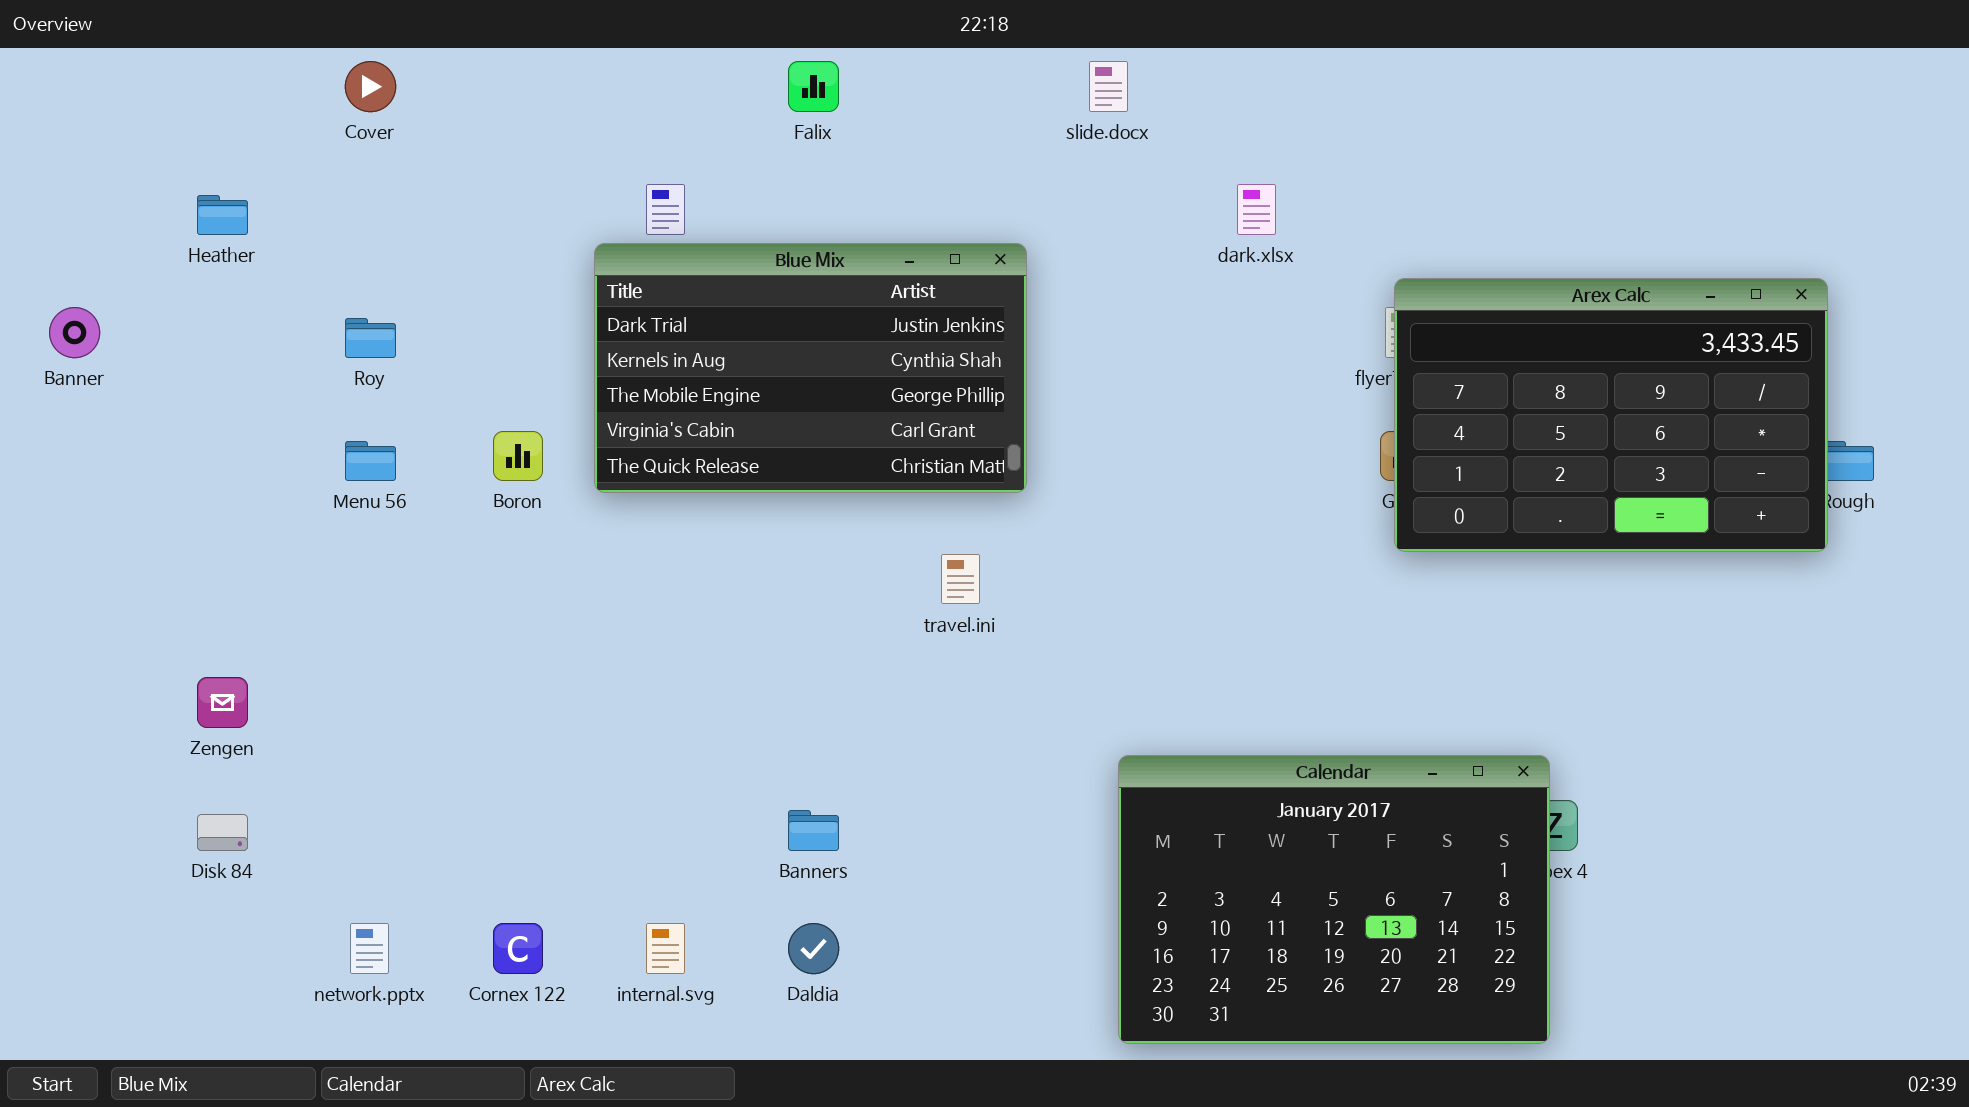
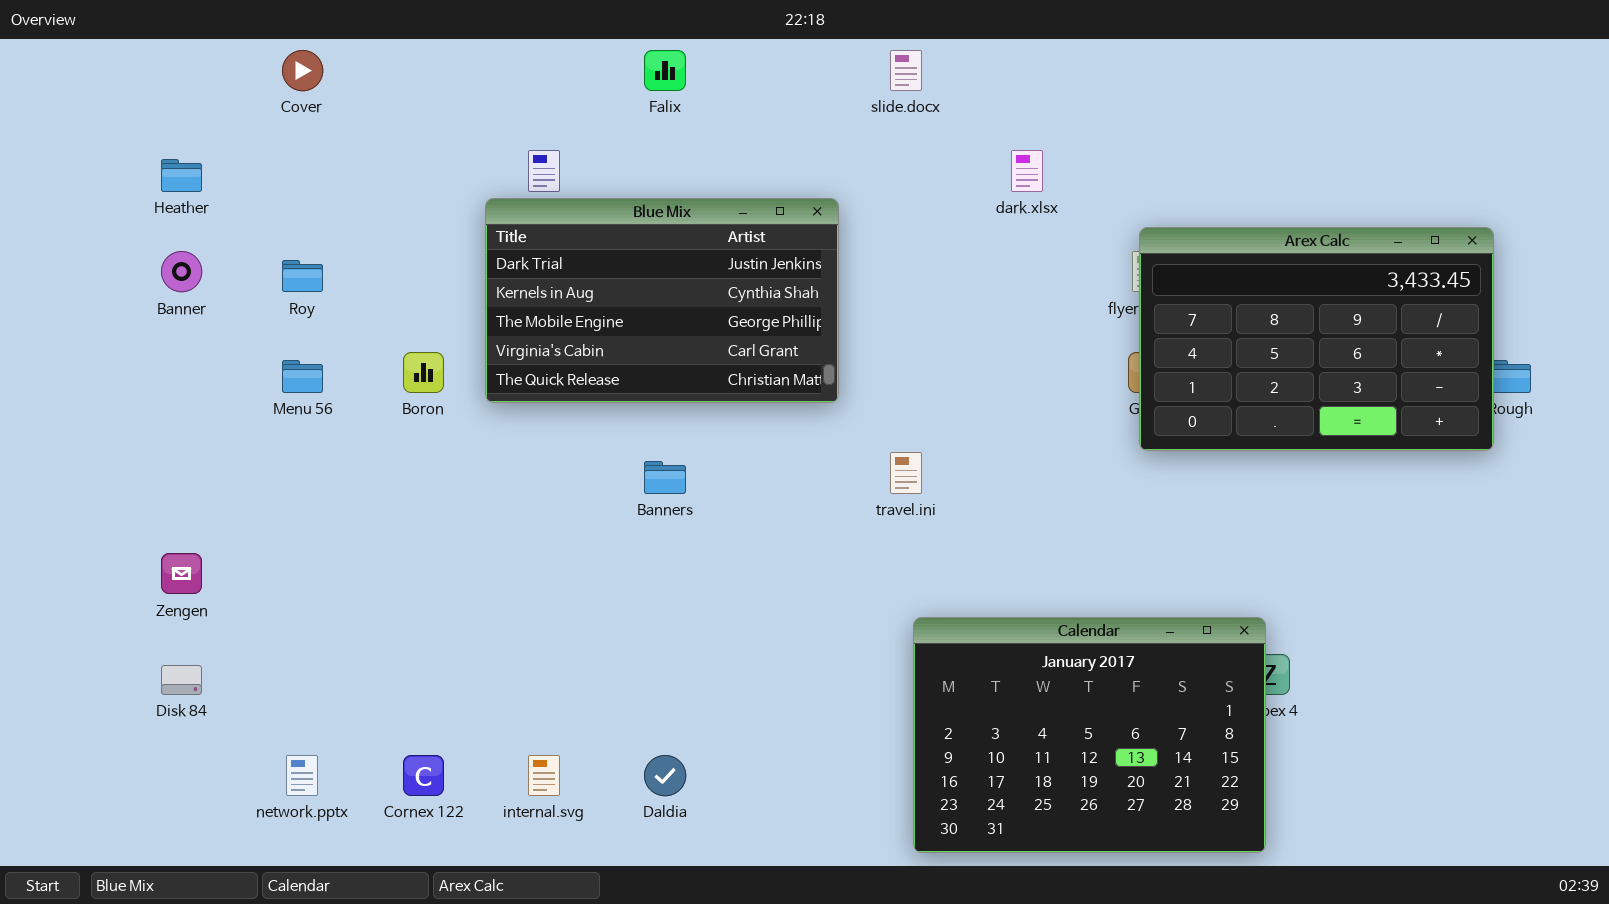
Banner: [49,307,100,358] -> [161,251,202,292], moved
travel.ini: [941,554,980,604] -> [890,452,922,494], moved
Banners: [788,810,839,851] -> [644,461,686,494], moved

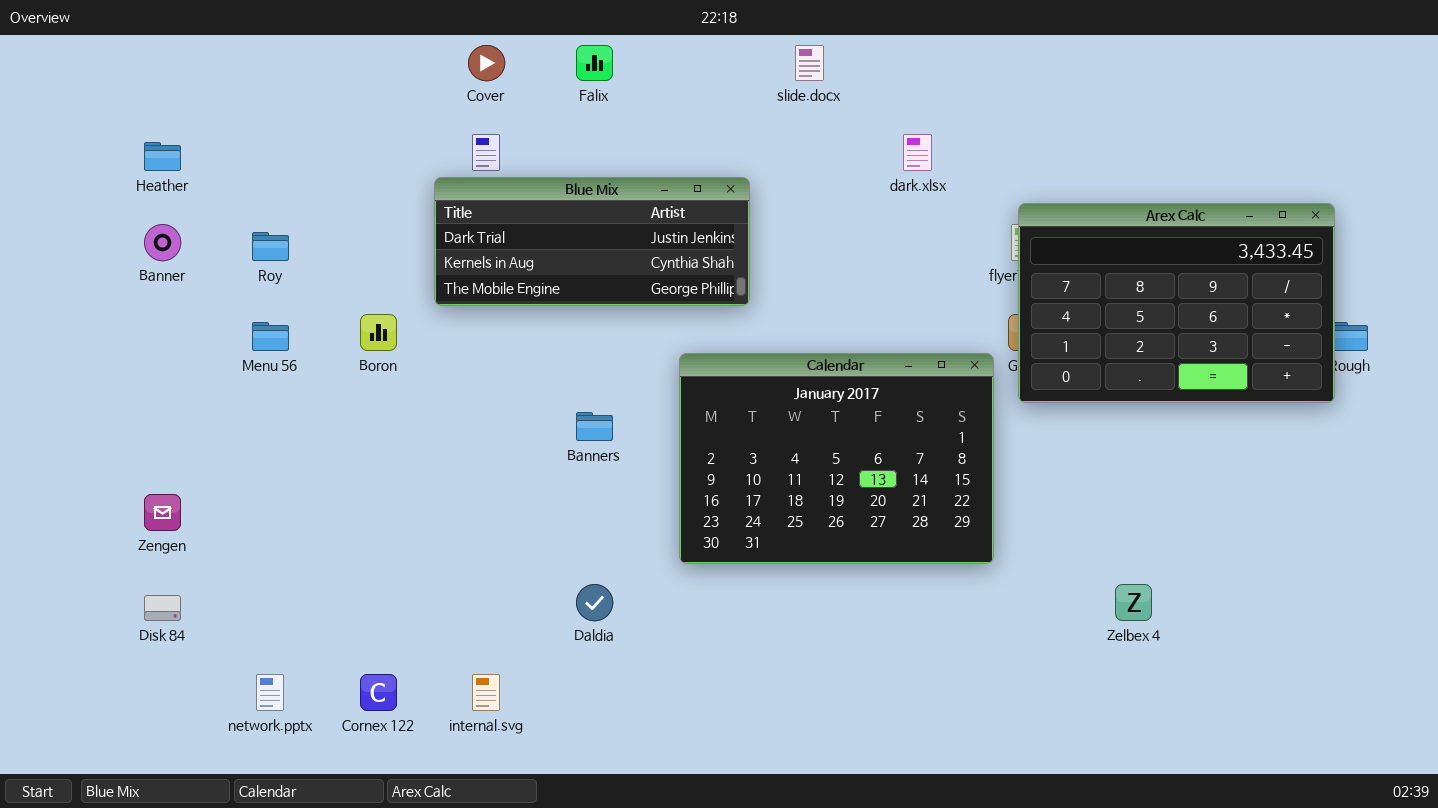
Cover: [282,50,323,91] -> [468,45,505,81], moved
Blue Mix: [485,198,839,403] -> [434,177,750,306], resized
Calendar: [913,617,1266,853] -> [679,353,994,564], moved
Daldia: [644,755,686,796] -> [576,584,613,621], moved

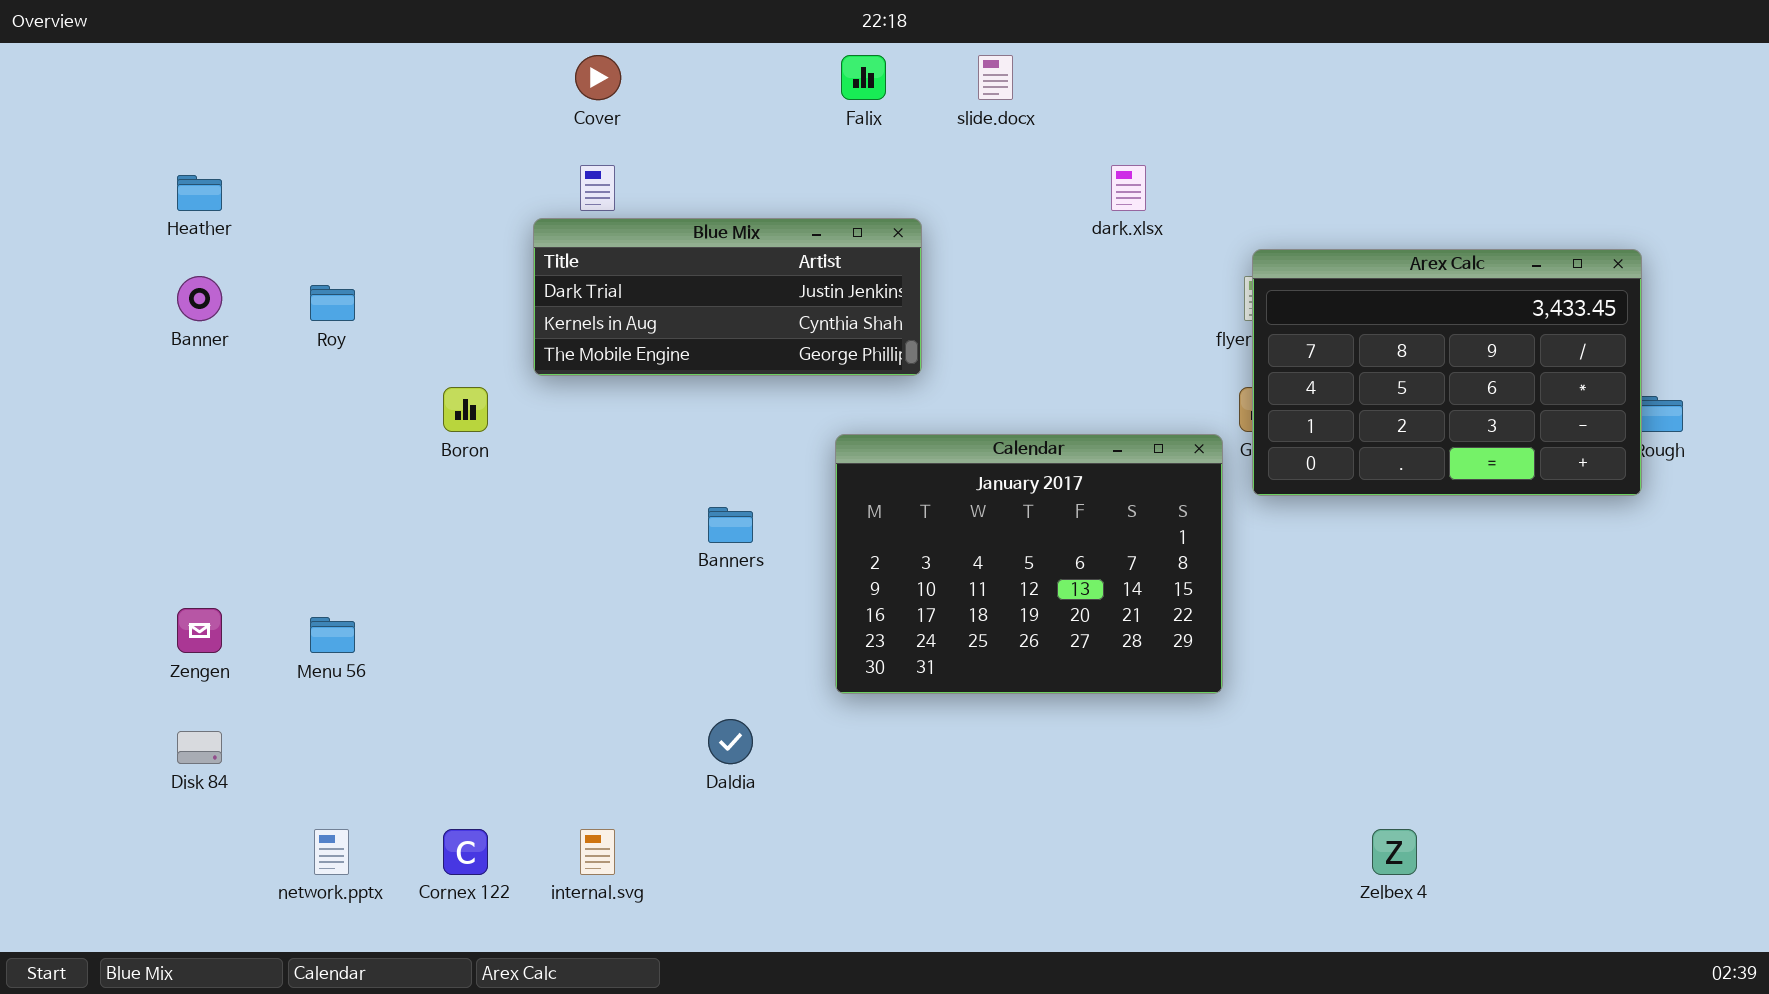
Falix: [576,45,613,81] -> [841,55,886,100], moved
Menu 56: [252,322,289,351] -> [310,617,355,653], moved
Zelbex 4: [1115,584,1152,621] -> [1372,829,1417,875], moved

